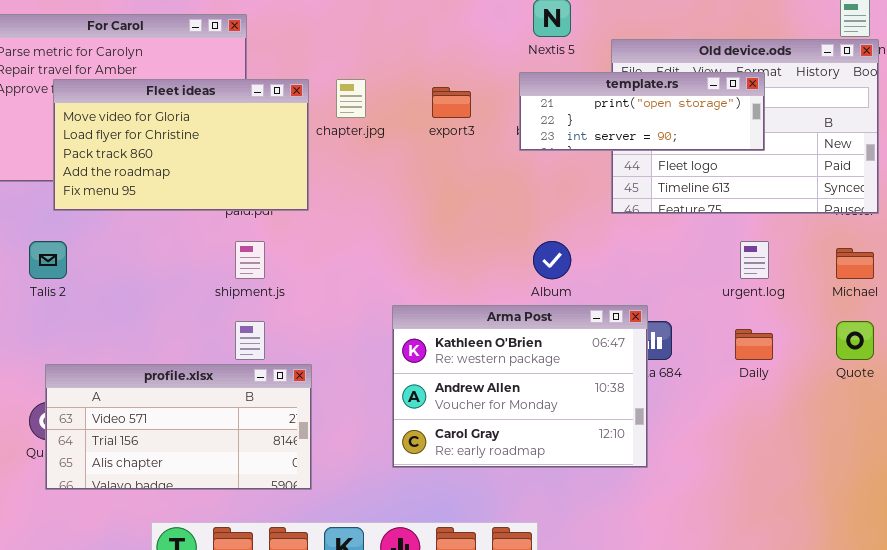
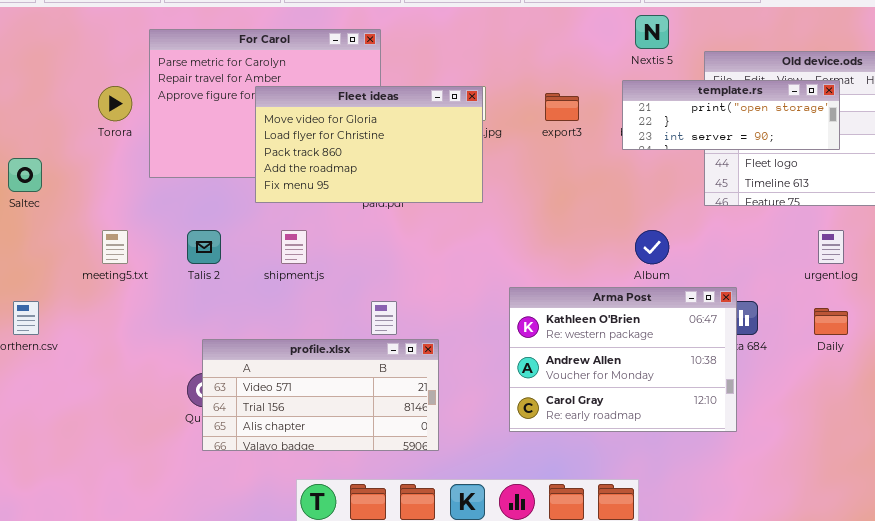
Fleet ideas: [53,79,309,211] -> [255,86,483,203], moved
shipment.js: [235,241,265,279] -> [281,230,307,264], moved

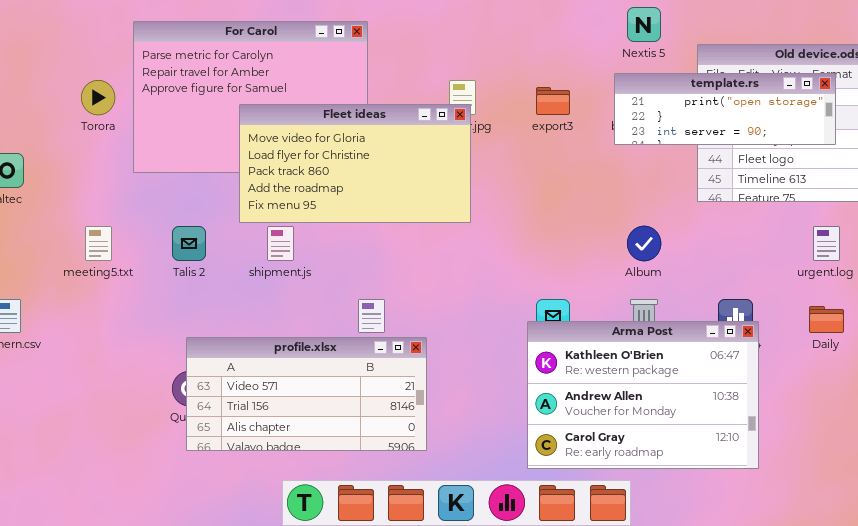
Fleet ideas: [255,86,483,203] -> [239,104,471,223], moved
Arma Post: [509,287,737,432] -> [527,321,759,469], moved

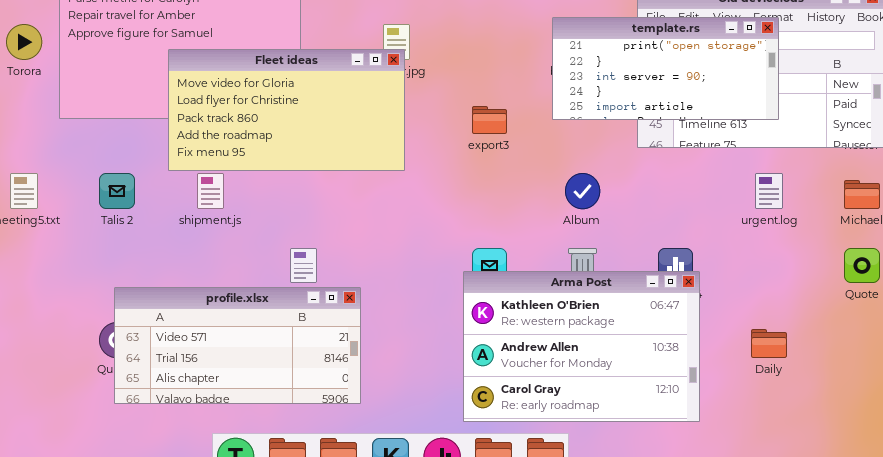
template.rs: [614,73,836,145] -> [552,17,779,120], resized
export3: [536,87,570,115] -> [472,106,507,134], moved
Daily: [809,306,844,333] -> [751,329,787,358], moved

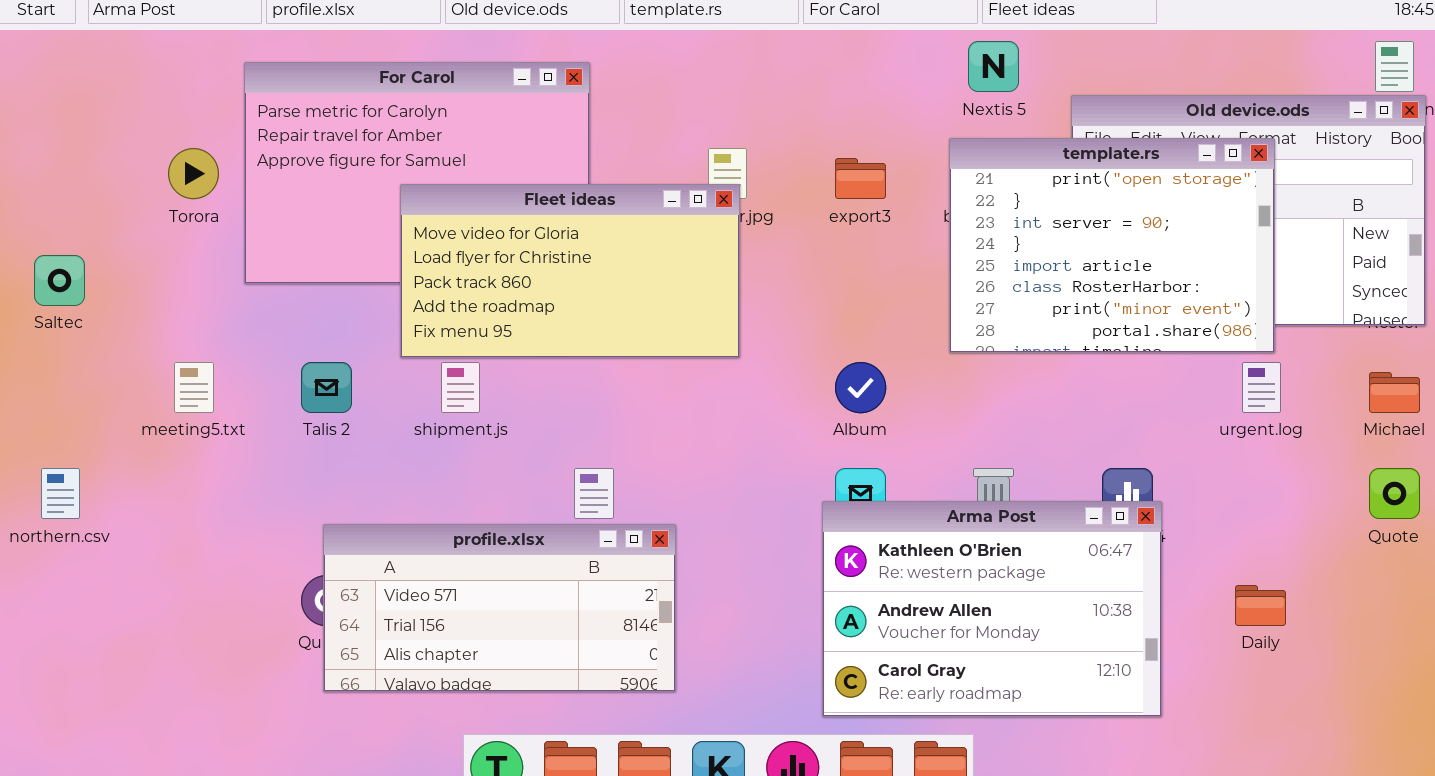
template.rs: [552,17,779,120] -> [949,138,1275,353], resized
export3: [472,106,507,134] -> [835,158,886,199], moved
Album: [565,173,600,209] -> [835,362,886,413], moved

